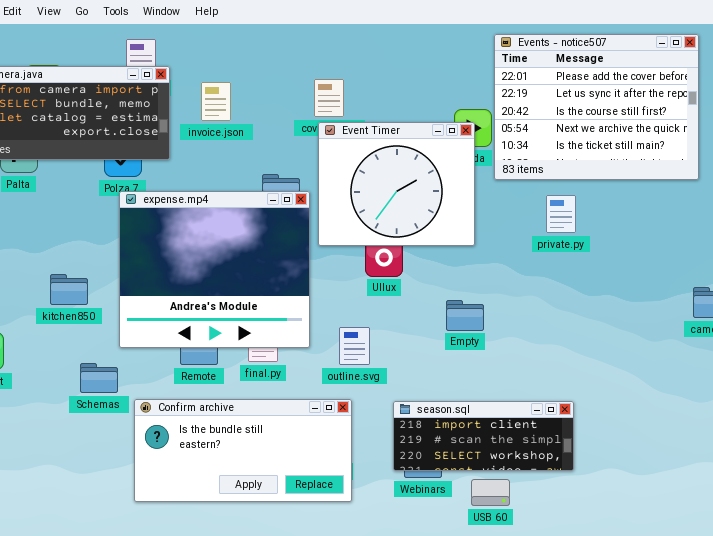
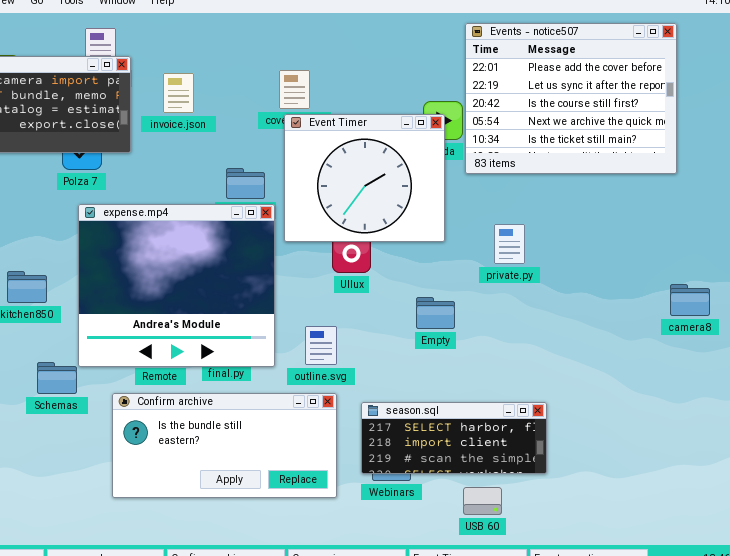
expense.mp4: [119,191,310,348] -> [78,204,275,367], moved
private.py: [546,195,576,233] -> [494,224,525,264], moved
Confirm archive: [134,399,352,502] -> [112,393,337,498], moved
season.sql: [393,401,574,471] -> [361,402,547,474], scrolled up 1 row
USB 60: [471,479,510,506] -> [463,487,502,515], moved

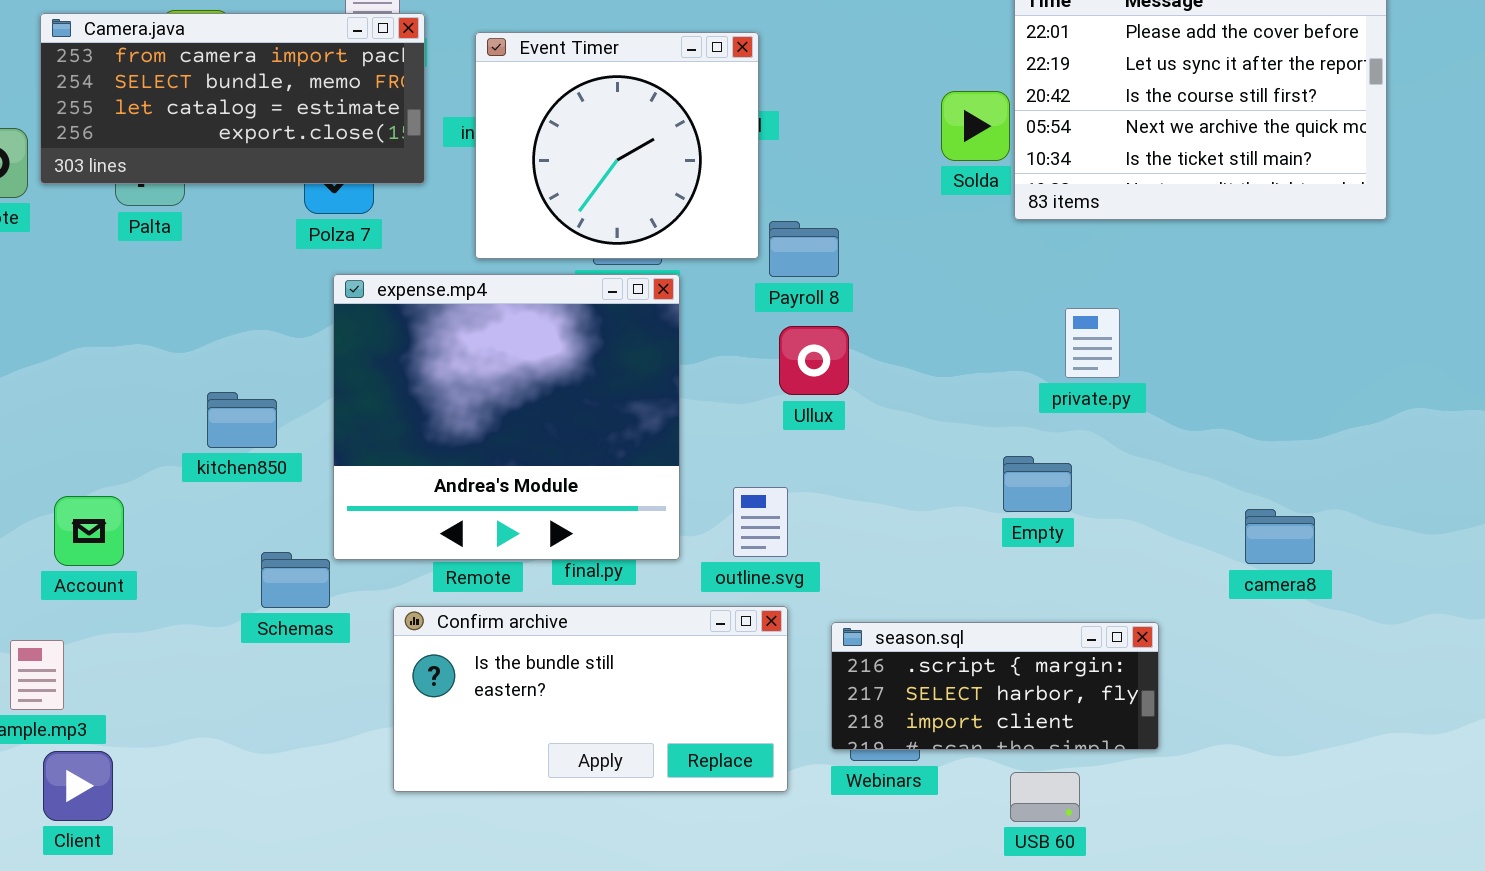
Event Timer: [284,114,445,242] -> [475,32,759,259], moved
camera8: [670,284,710,316] -> [1245,509,1315,564], moved
Empty: [416,297,455,329] -> [1003,456,1072,512], moved
season.sql: [361,402,547,474] -> [831,622,1159,750], scrolled up 1 row

